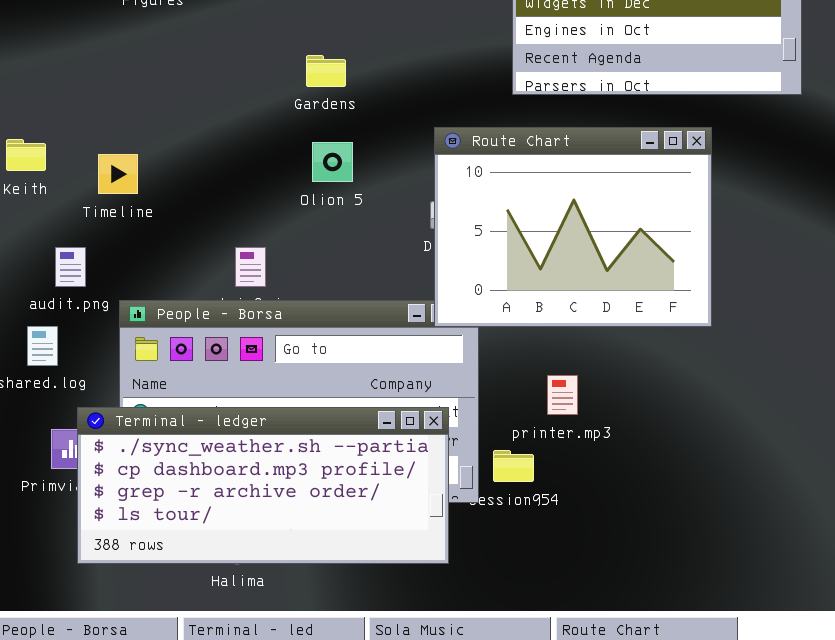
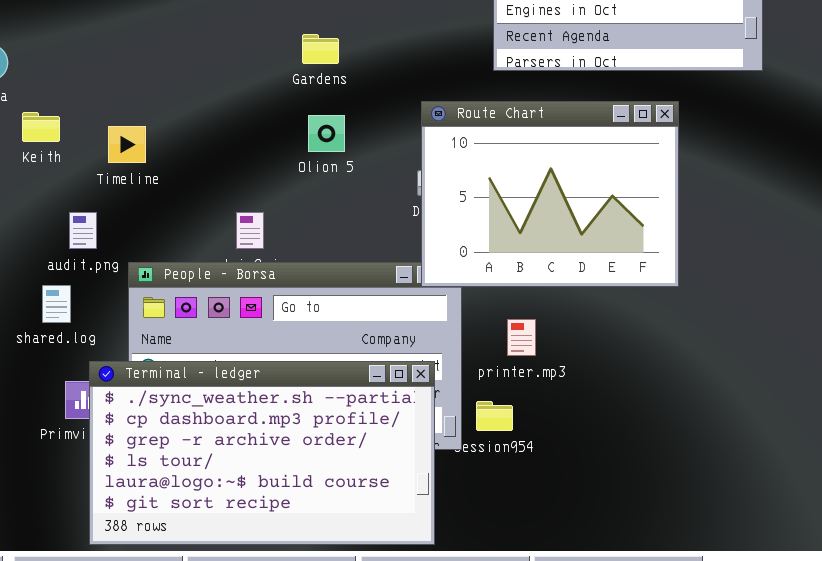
printer.mp3: [547,375,578,415] -> [507,319,536,356], moved
Terminal - ledger: [77,407,449,564] -> [89,361,435,545], resized

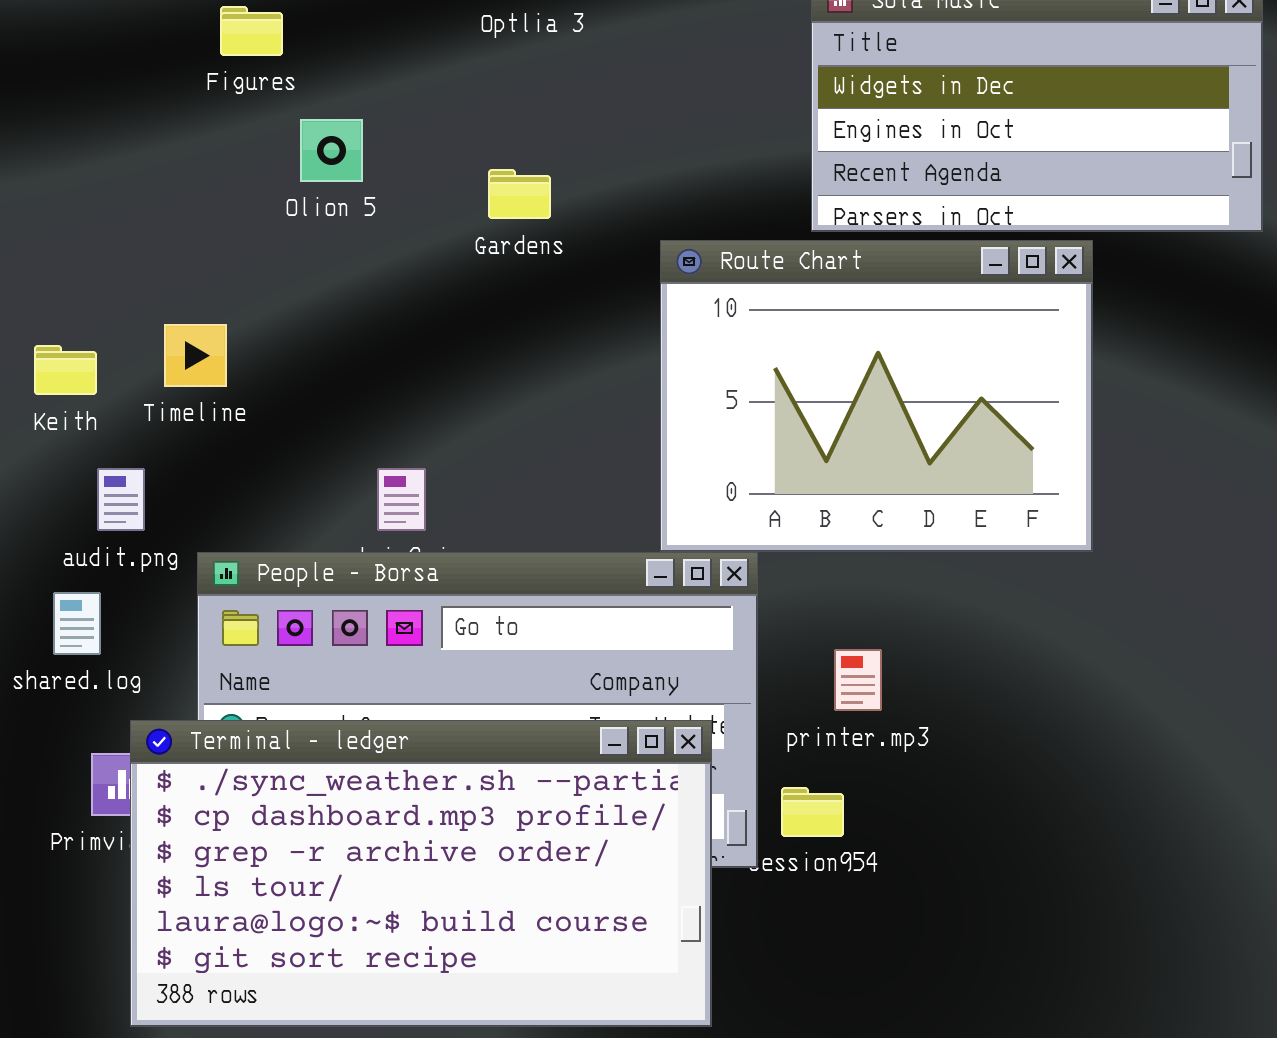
Route Chart: [421,101,679,287] -> [660,240,1093,552], moved
Keith: [22,112,60,142] -> [34,345,97,395], moved
Olion 5: [308,115,345,152] -> [300,119,363,182], moved

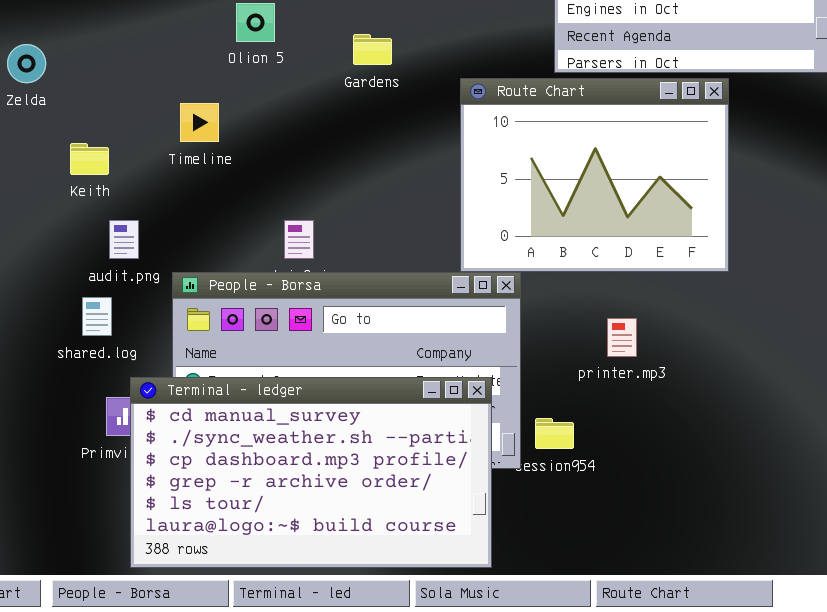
Timeline: [164,324,227,387] -> [180,103,219,142], moved
printer.mp3: [834,649,882,711] -> [607,318,637,357], moved
Terminal - ledger: [130,720,712,1027] -> [130,377,492,568], scrolled up 1 row

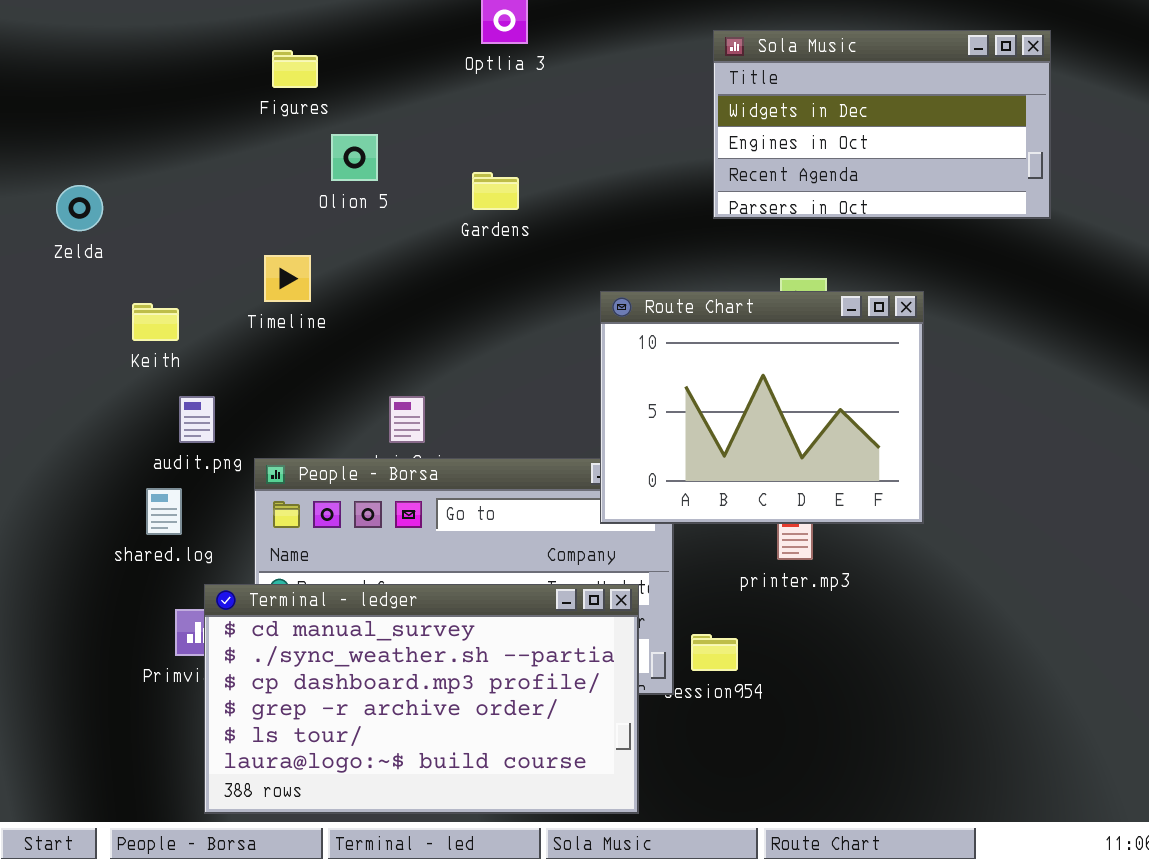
Route Chart: [460,78,729,272] -> [600,291,924,524], moved

